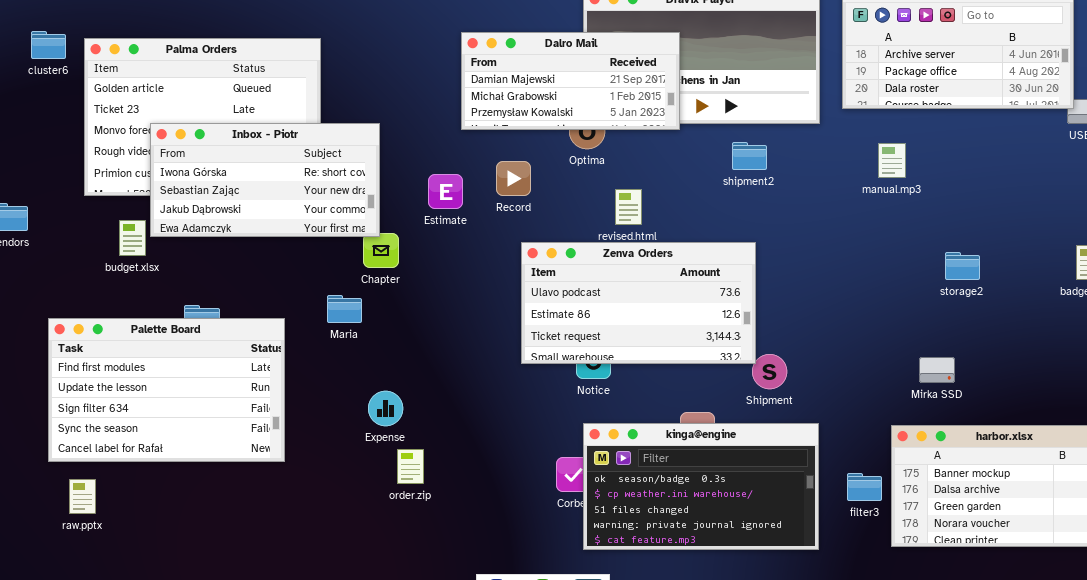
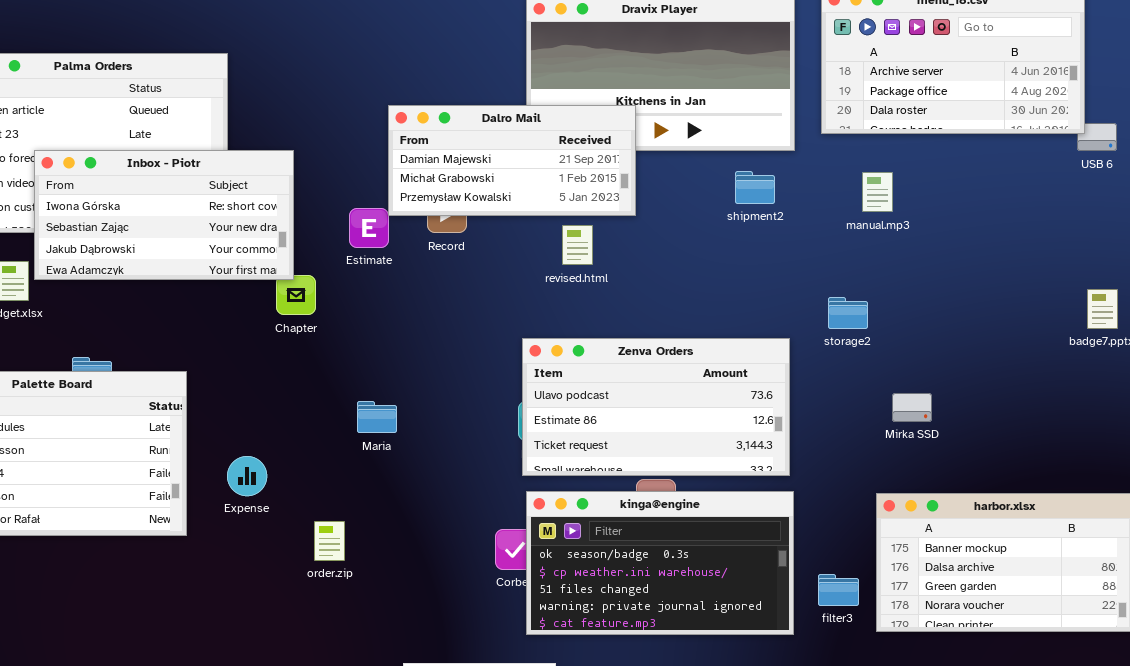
Dalro Mail: [461,32,680,130] -> [388,105,636,216], moved
shipment2: [732,142,767,170] -> [735,171,775,204], moved
Zenva Orders: [521,242,756,364] -> [522,338,790,476], moved
storage2: [945,252,980,280] -> [828,297,868,329], moved
Maria: [327,295,362,323] -> [357,401,397,433], moved
Mirka SSD: [919,357,955,383] -> [892,393,932,422], moved
Expense: [368,391,403,426] -> [227,456,267,496], moved
filter3: [847,473,882,501] -> [818,574,859,606], moved

